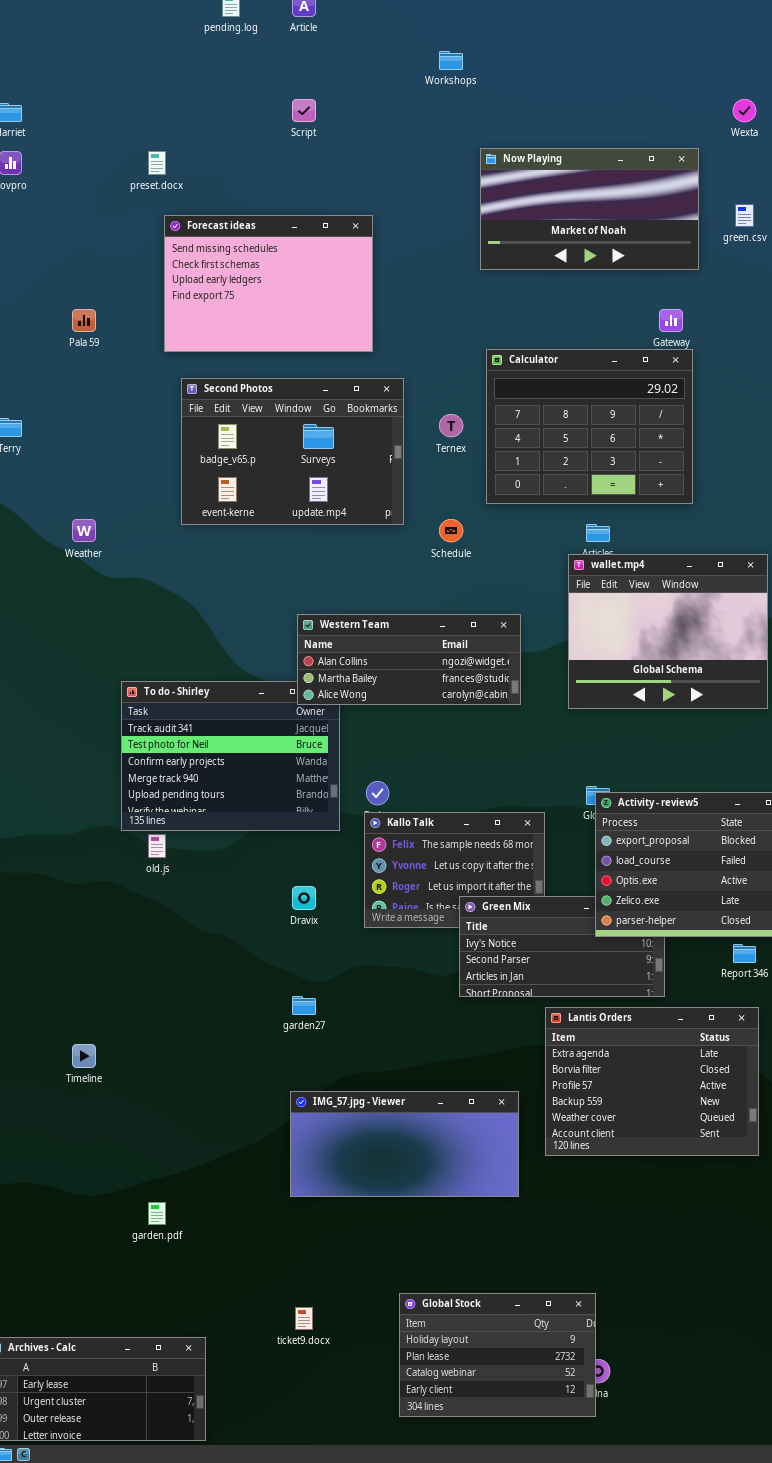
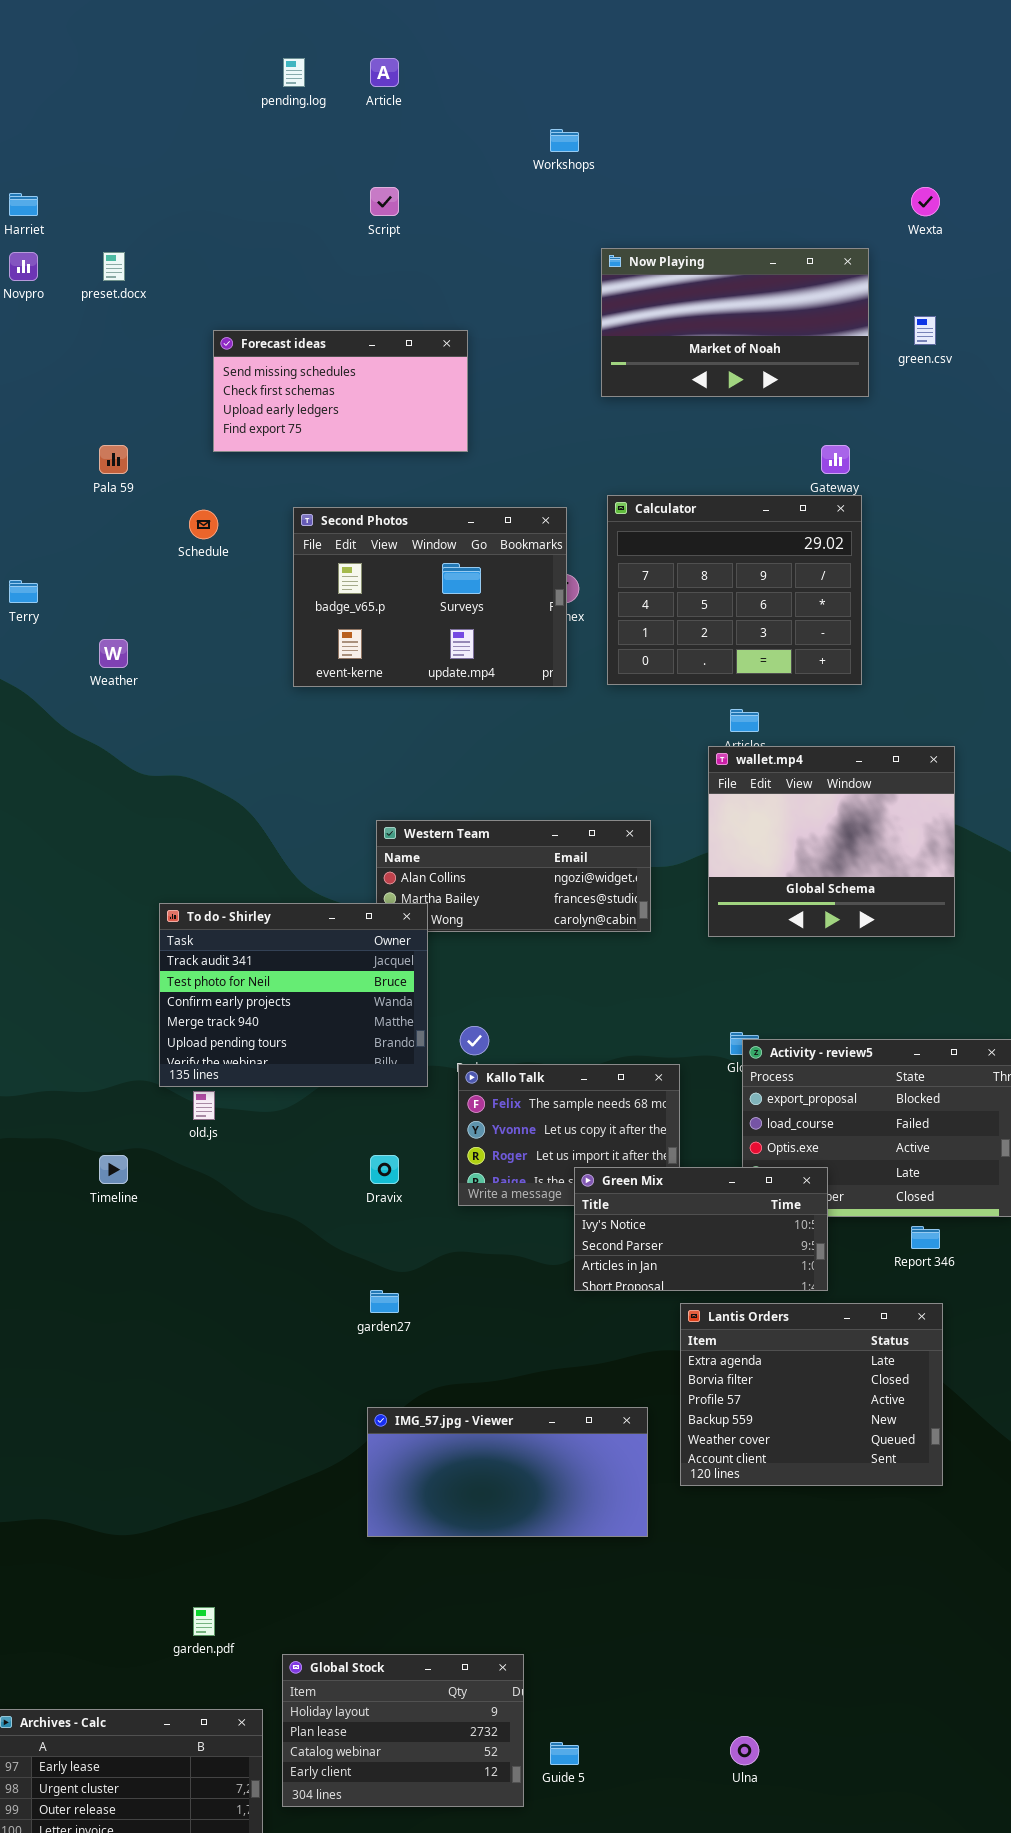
preset.docx: [148,151,166,175] -> [103,252,125,281], moved
Forecast ideas: [164,215,373,352] -> [213,330,468,452], resized
Second Photos: [181,378,404,525] -> [293,507,567,687], moved
Weather: [72,519,96,542] -> [99,639,128,668], moved
Schedule: [439,519,463,542] -> [189,510,218,539], moved
To do - Shirley: [121,681,340,831] -> [159,903,428,1087], raised
Green Mix: [459,896,665,997] -> [574,1167,828,1291], raised
Timeline: [72,1044,96,1068] -> [99,1155,128,1184], moved
garden.pdf: [148,1202,166,1225] -> [193,1607,215,1636], moved
Global Stock: [399,1293,596,1417] -> [282,1654,524,1807], moved

